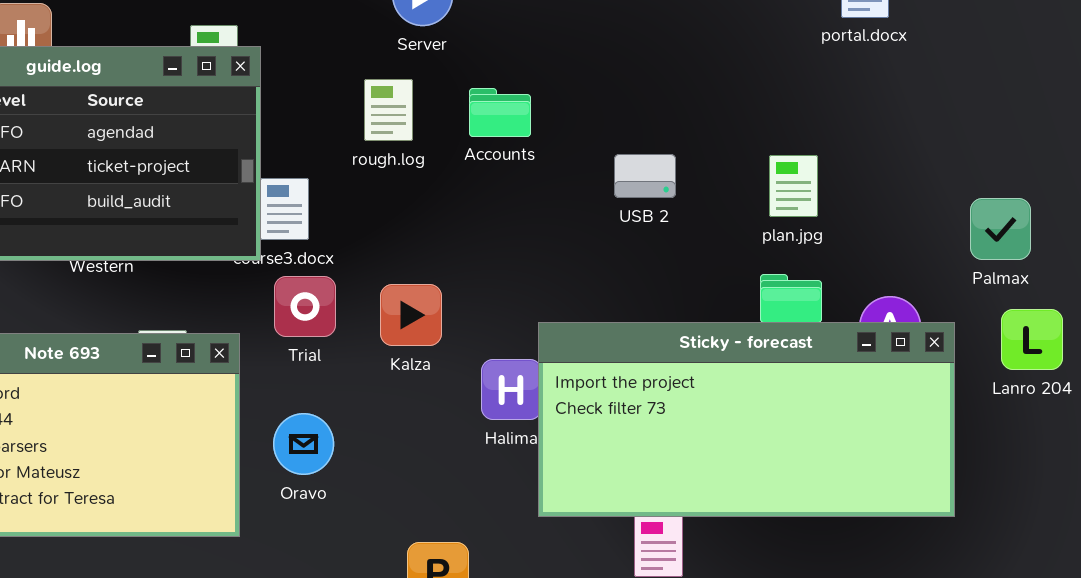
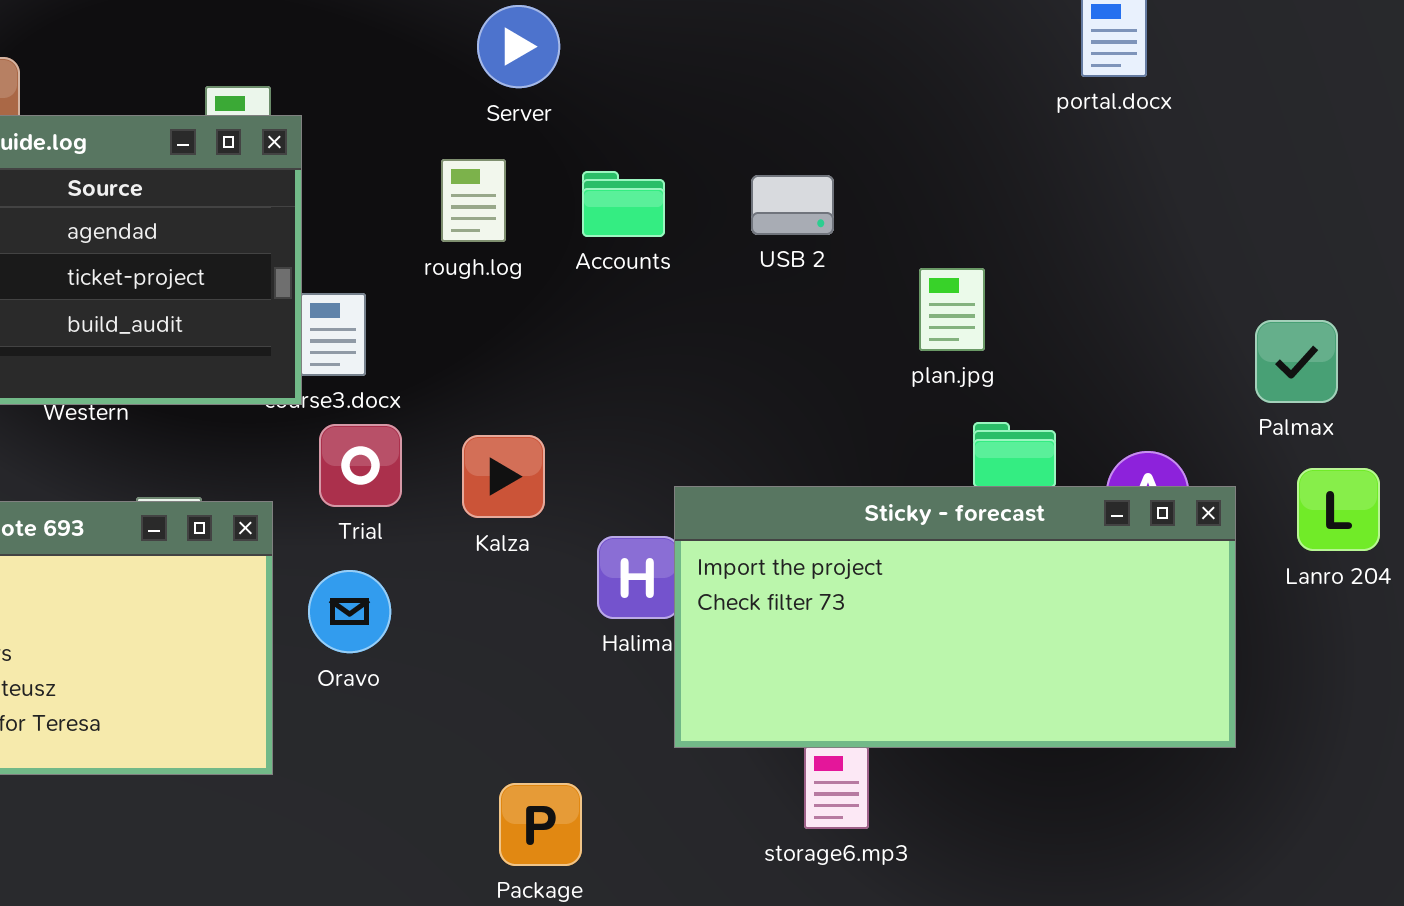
USB 2: [614,154,676,198] -> [751,175,834,235], moved
plan.jpg: [769,155,818,217] -> [919,268,985,351], moved
Oravo: [273,413,334,475] -> [308,570,391,653], moved

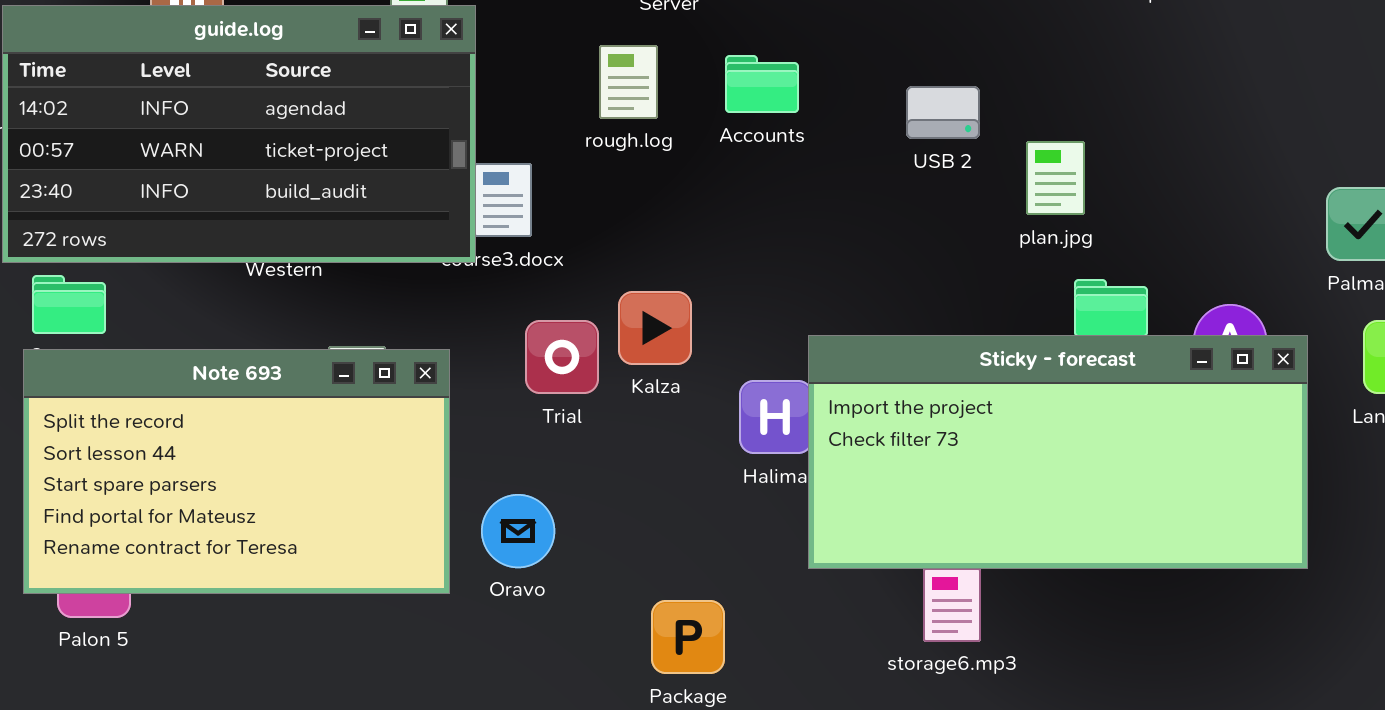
USB 2: [751,175,834,235] -> [906,86,980,139], moved
Trial: [319,424,402,507] -> [525,320,599,394], moved
Oravo: [308,570,391,653] -> [481,494,555,568], moved

